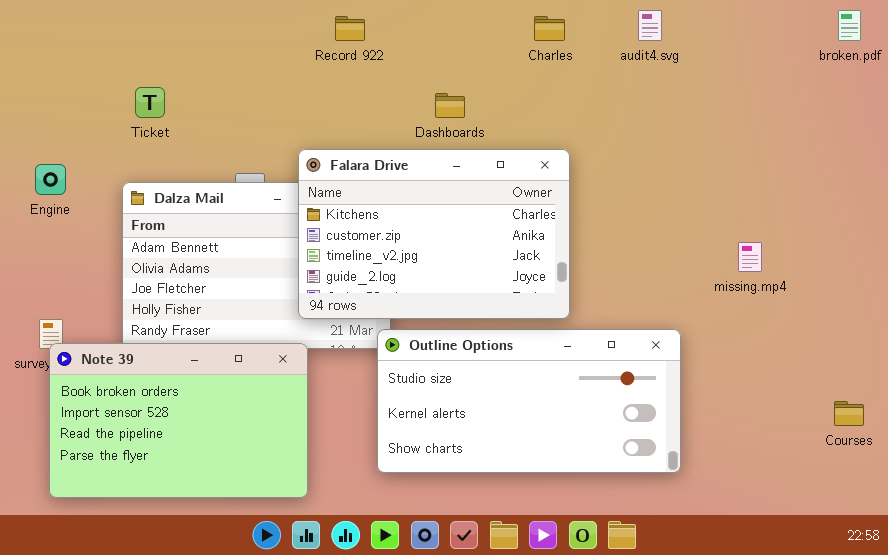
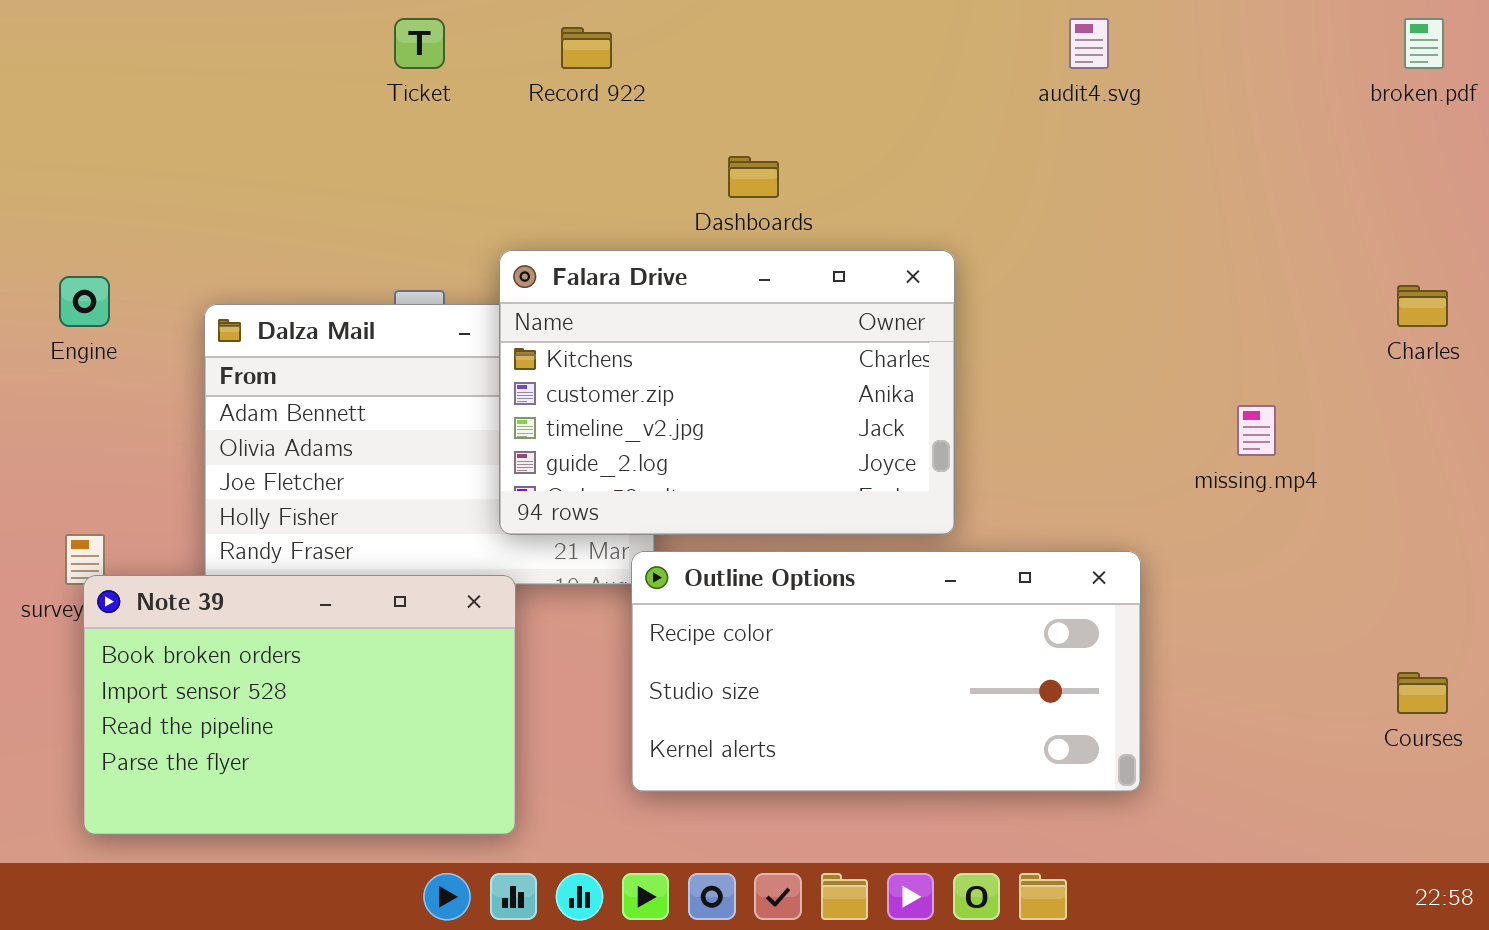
Charles: [534,16,565,41] -> [1397,285,1448,327], moved
Ticket: [135,87,165,118] -> [394,18,445,69], moved
Outline Options: [377,329,681,473] -> [631,551,1141,792], scrolled up 1 row

